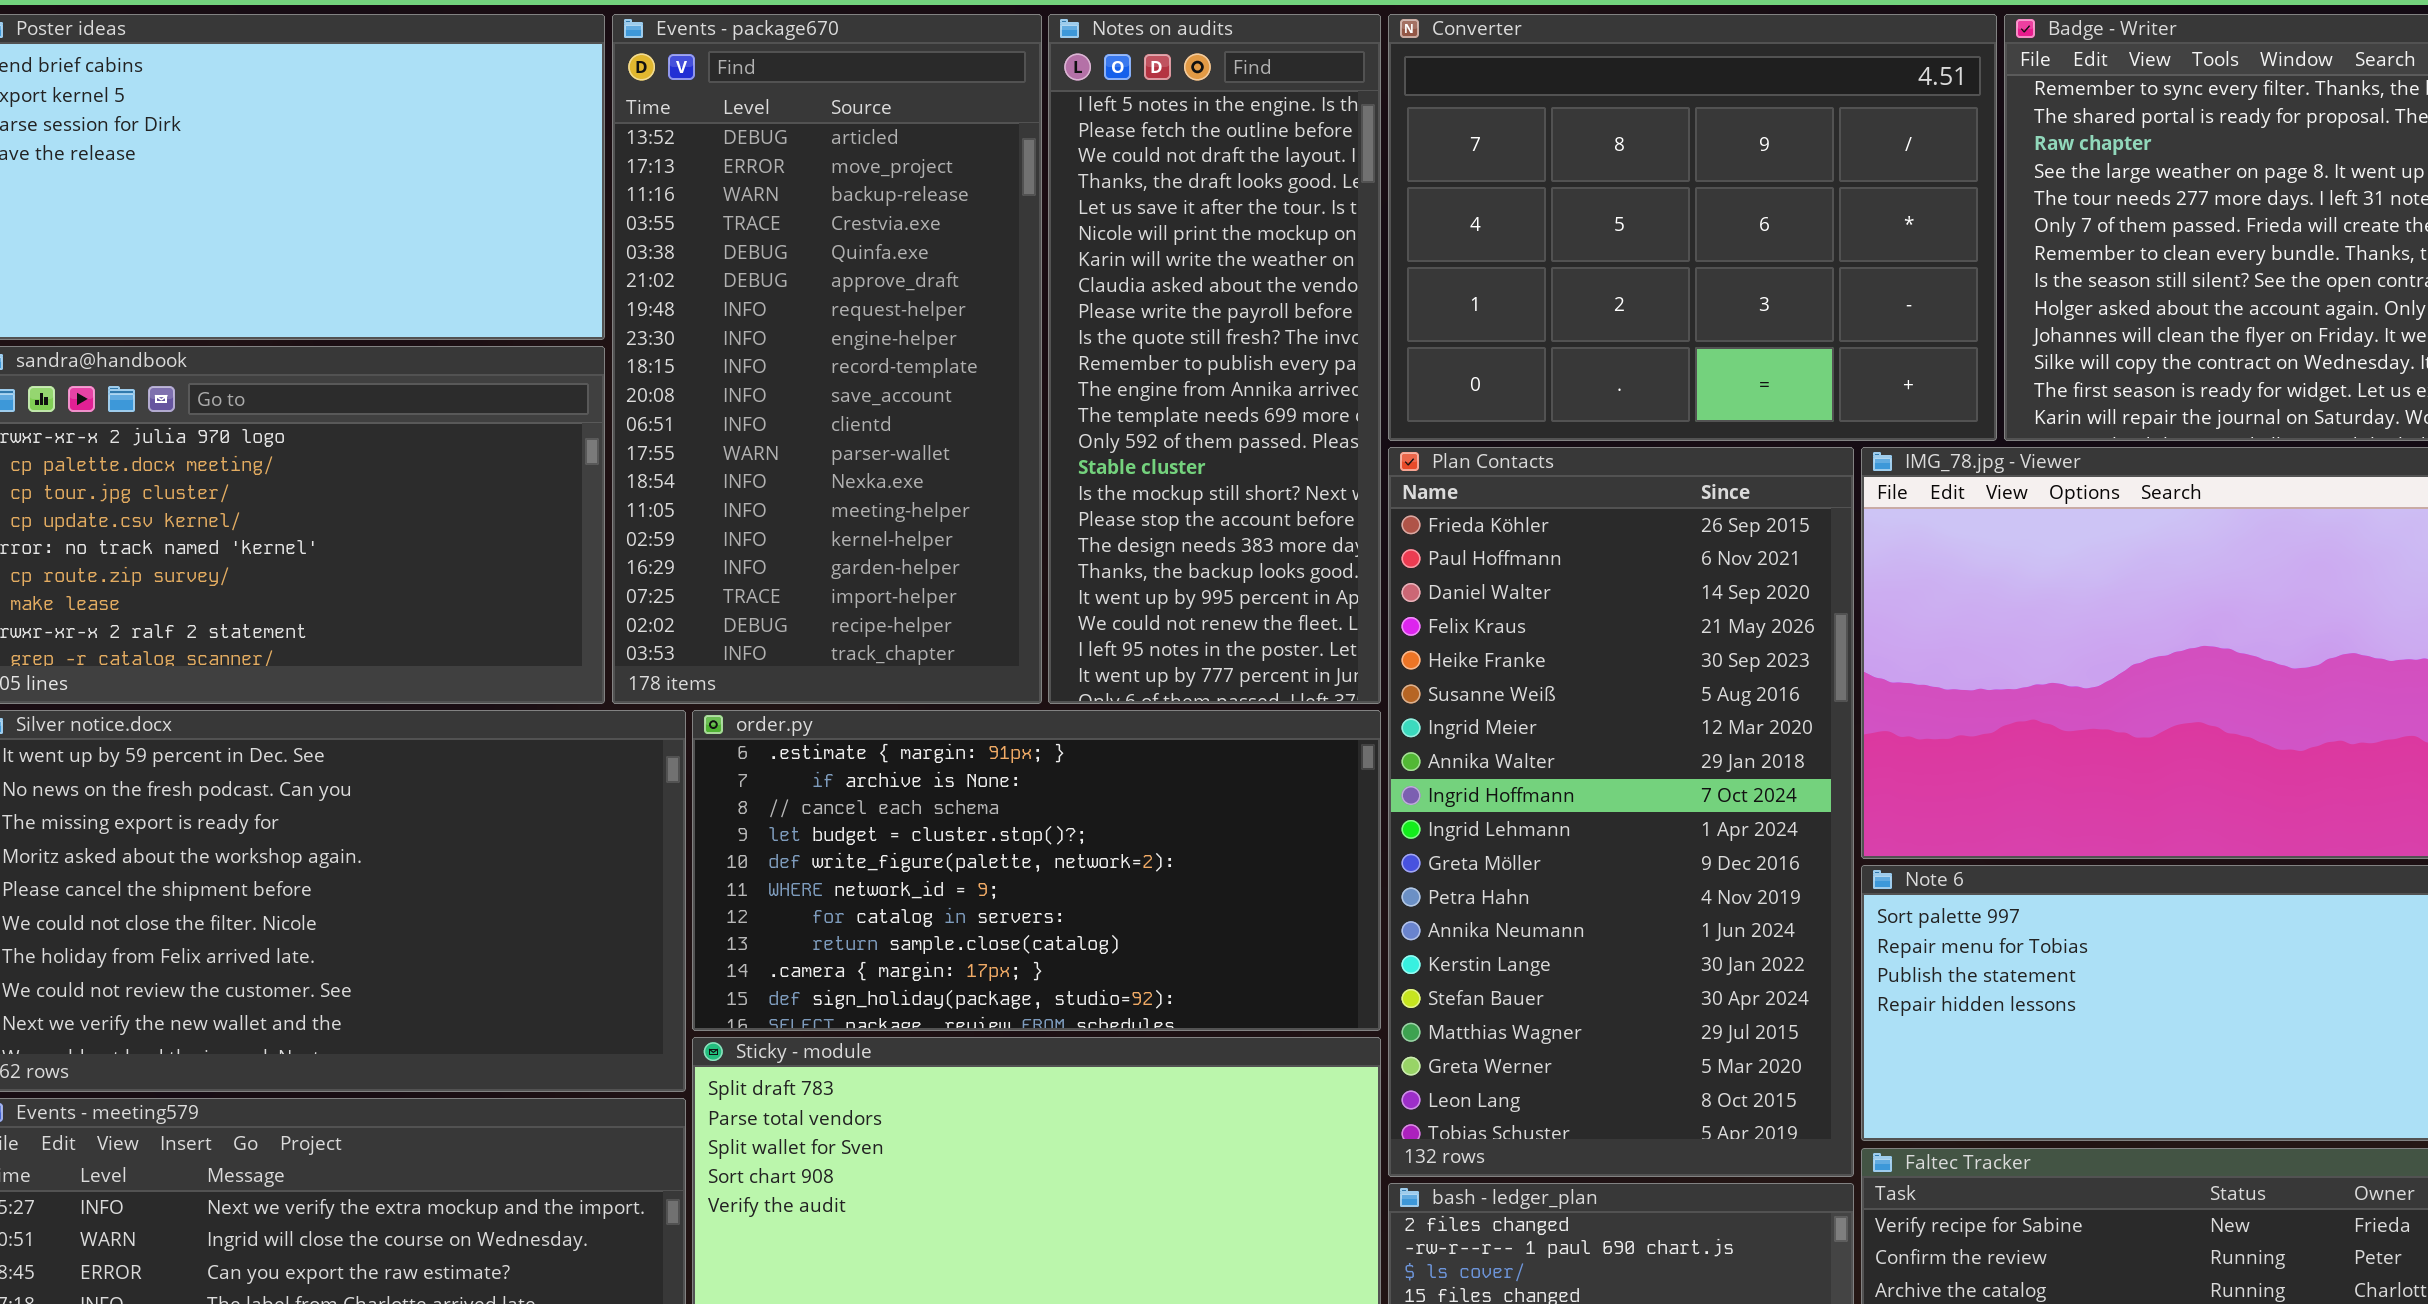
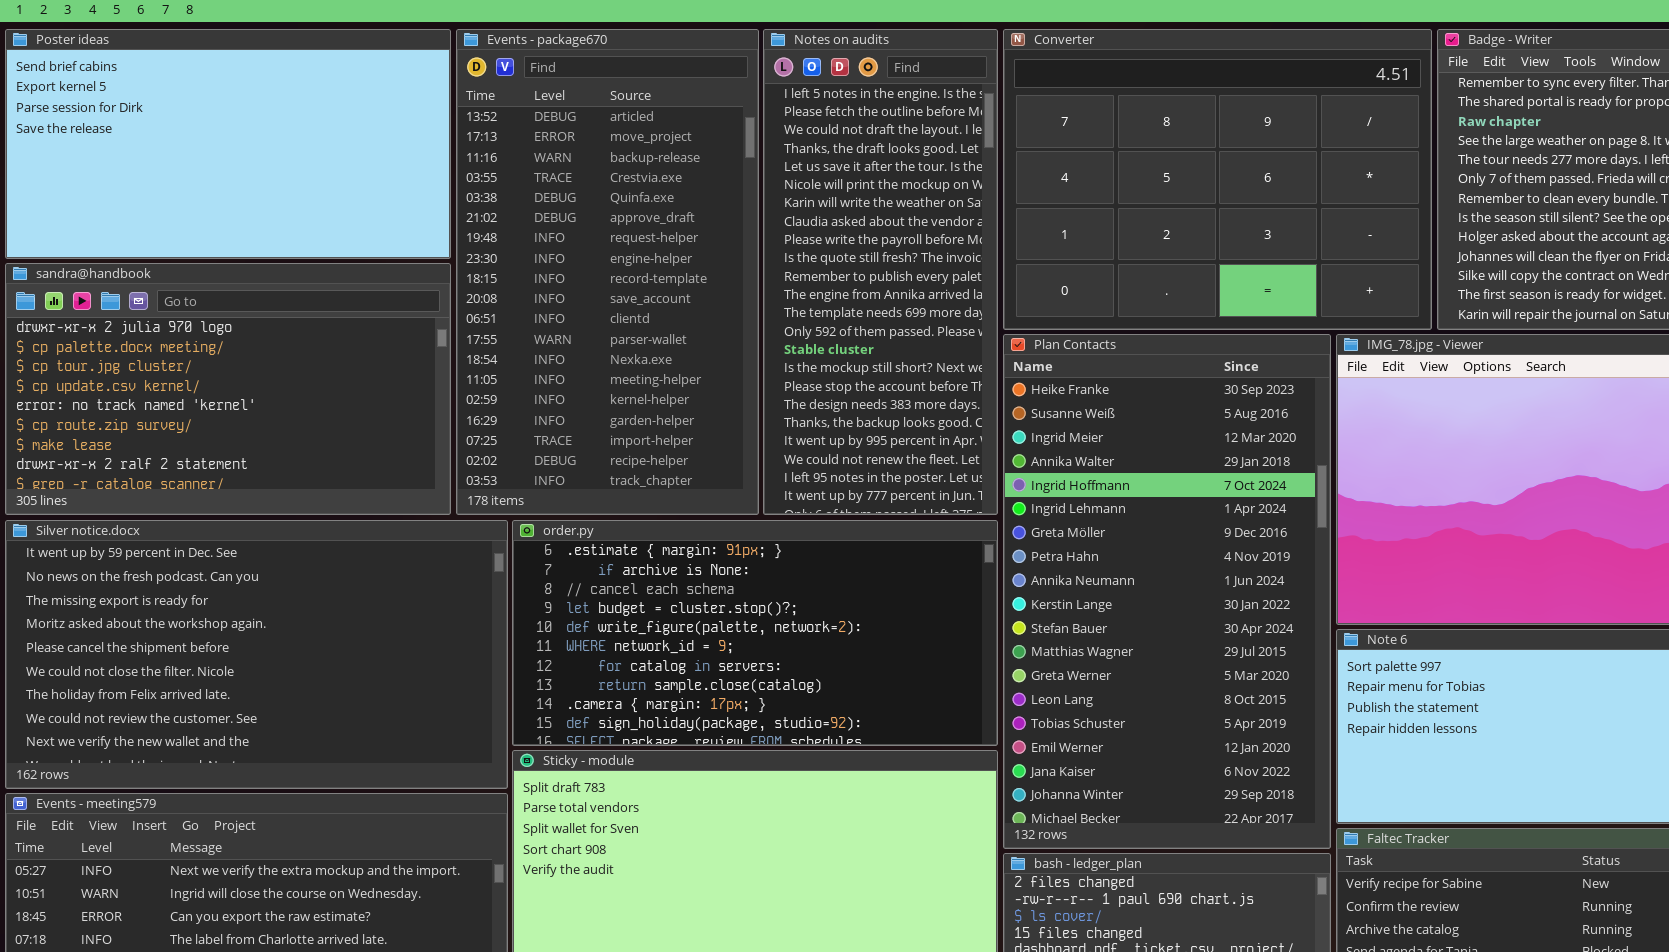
Plan Contacts: [1388,447,1854,1177] -> [1003,334,1331,849], scrolled down 4 rows

